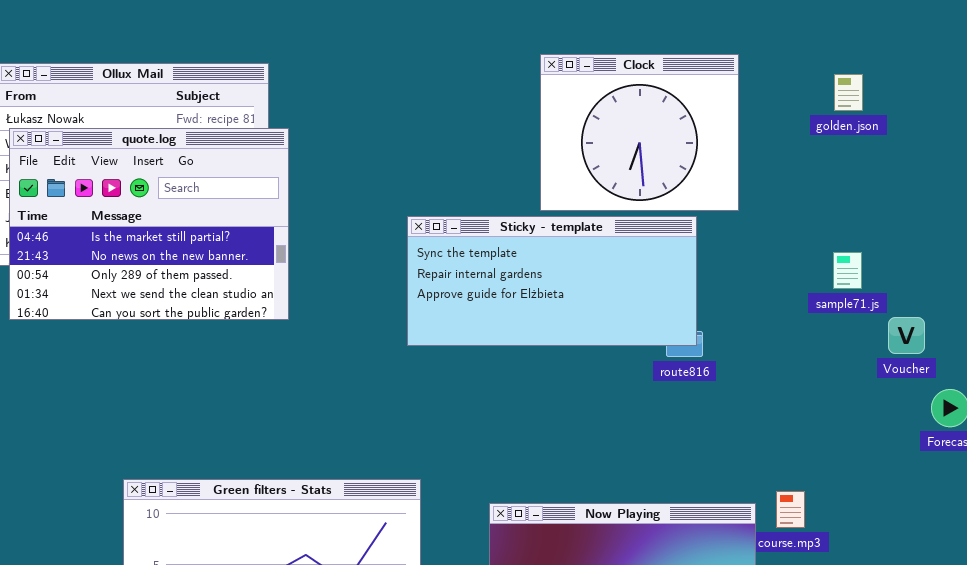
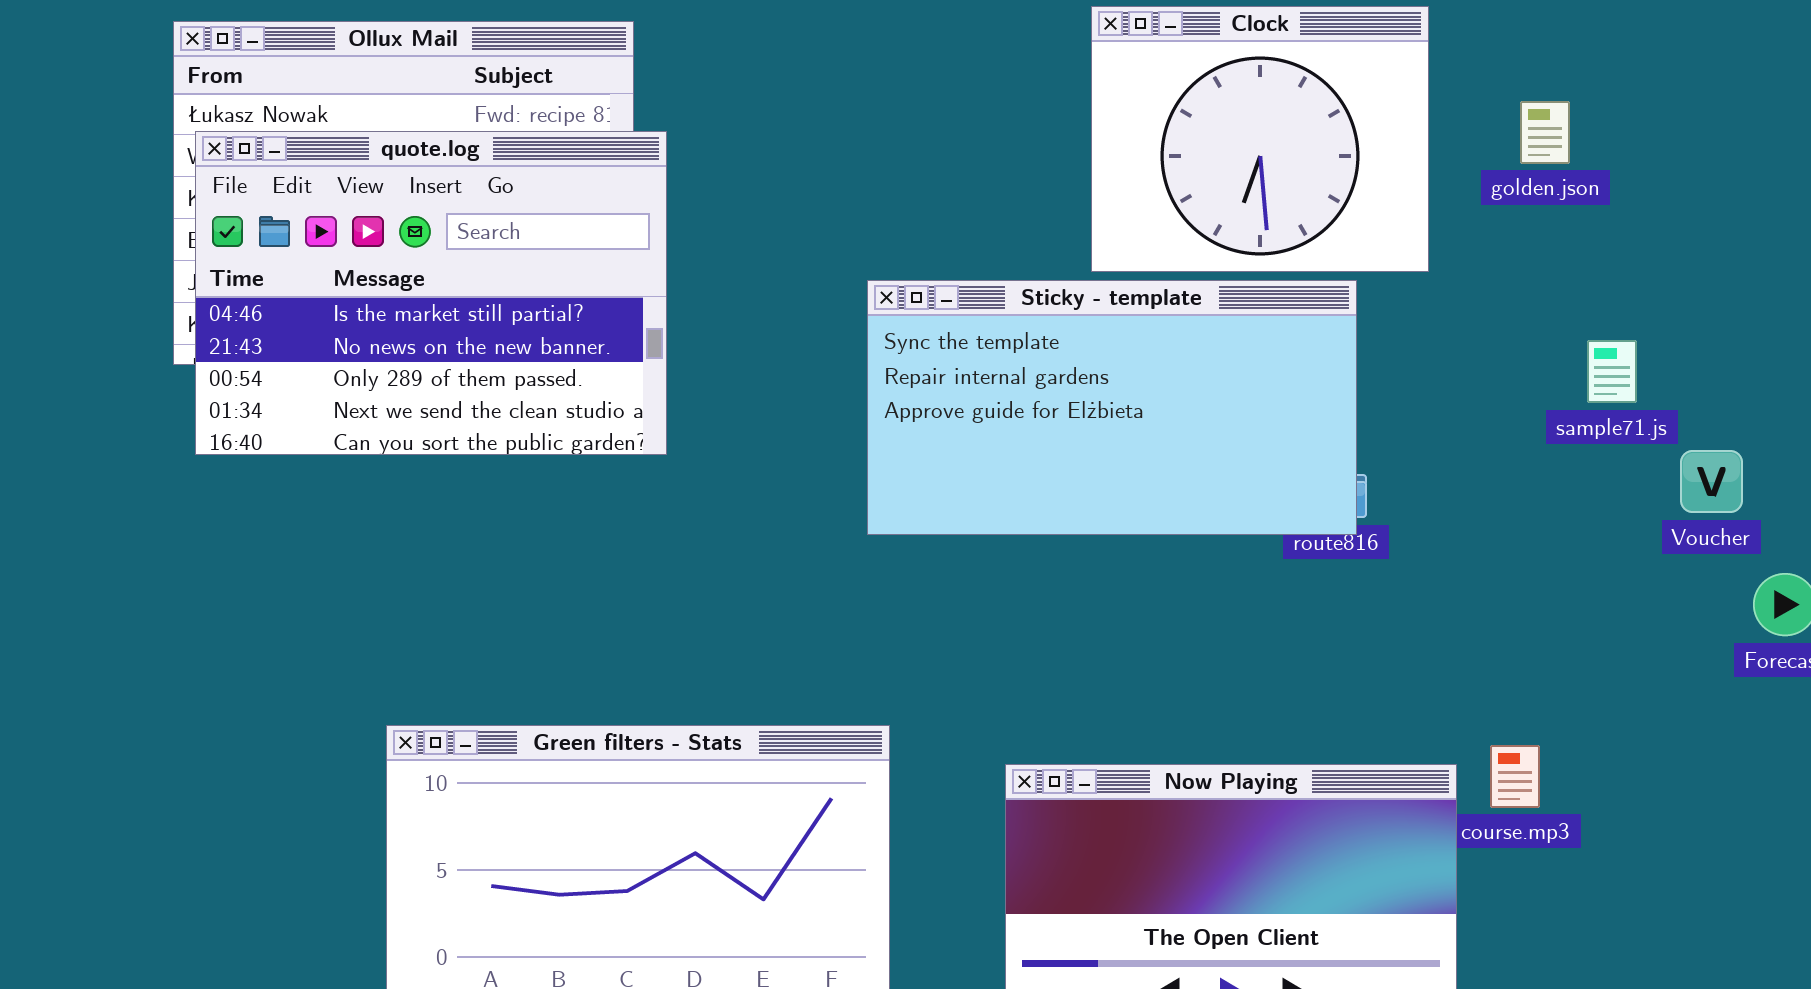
golden.json: [834,74,863,111] -> [1520,101,1570,164], moved
Sticky - template: [407,216,697,346] -> [867,280,1357,535], resized

